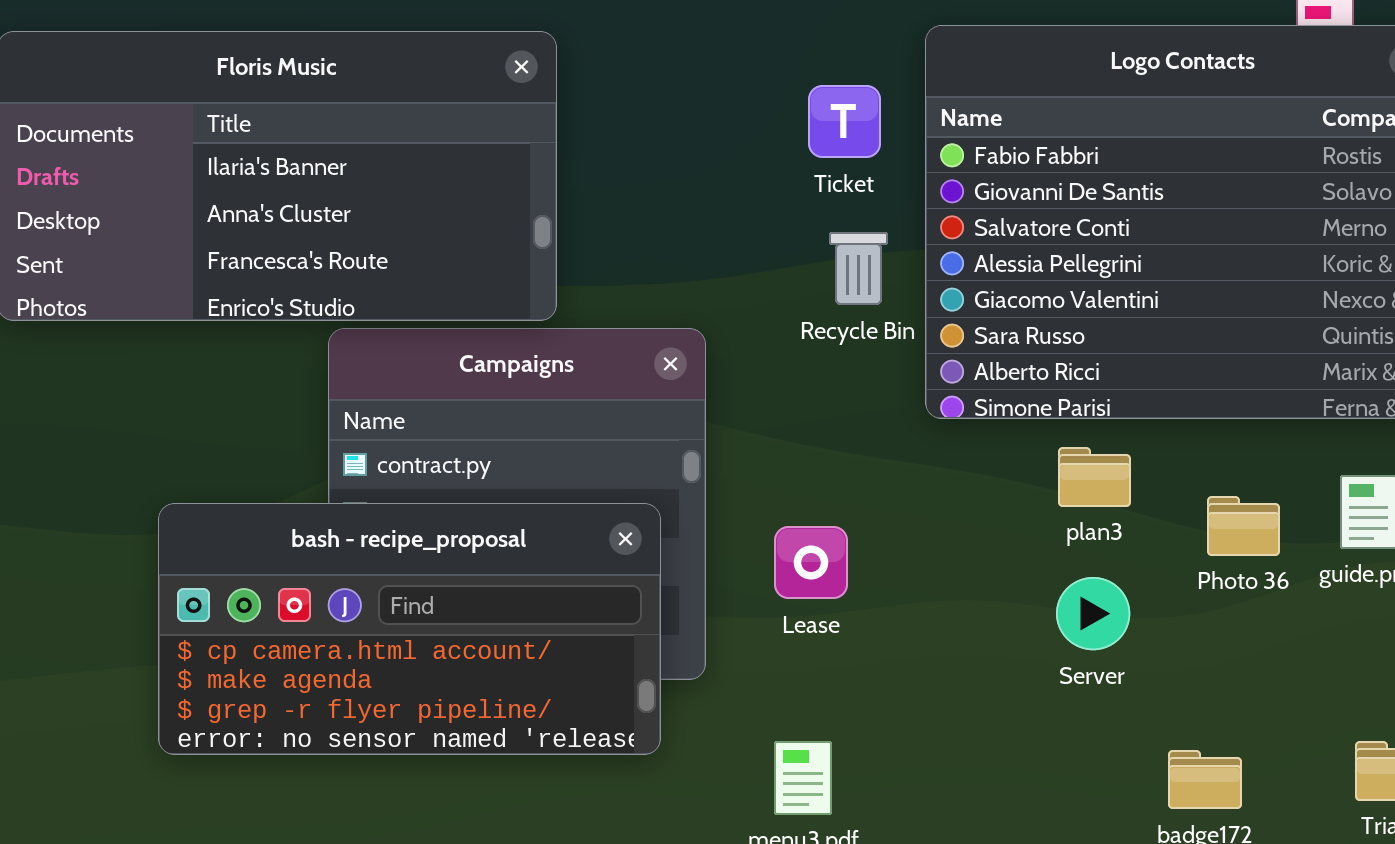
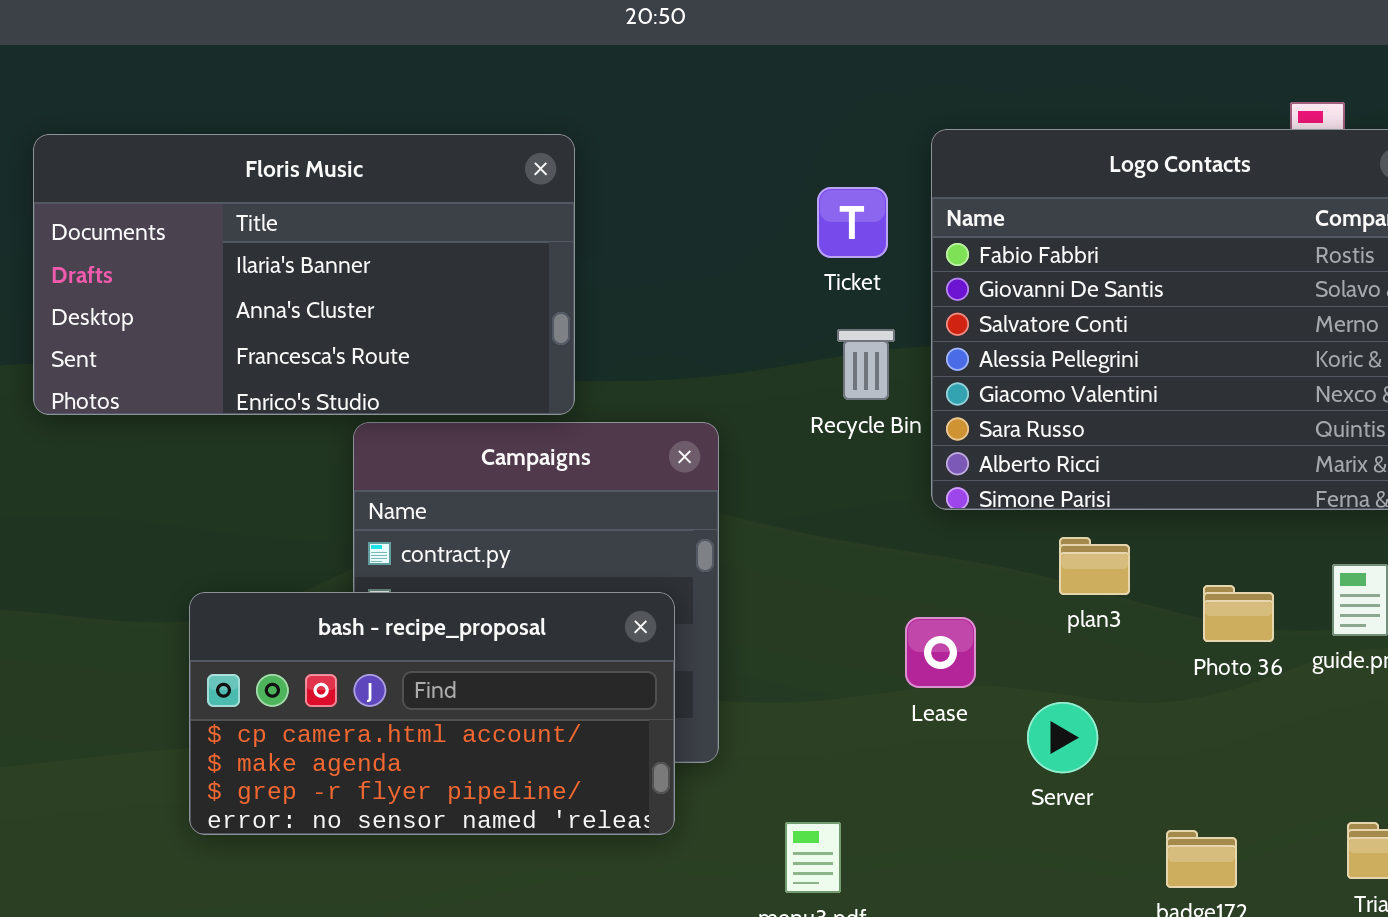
Lease: [774,526,848,599] -> [905,617,976,688], moved
Server: [1056,577,1130,650] -> [1027,702,1098,773], moved

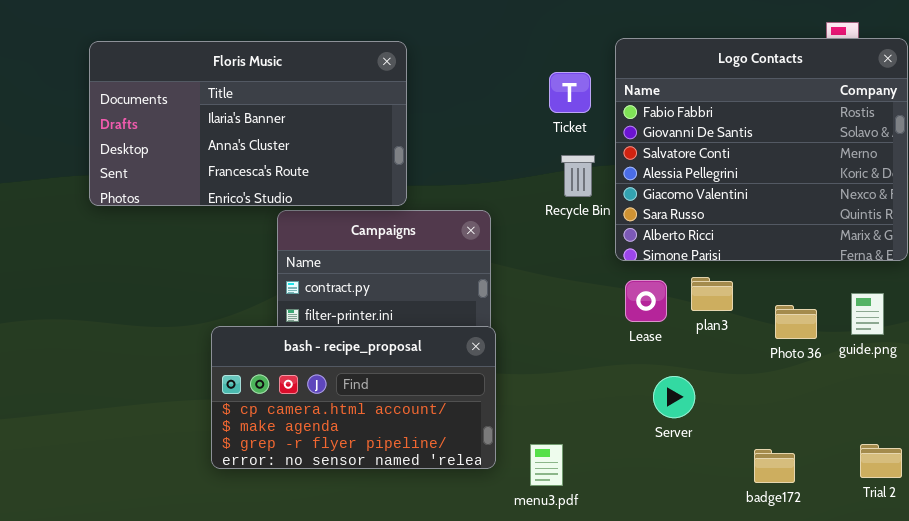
bash - recipe_proposal: [189,592,675,835] -> [211,326,496,469], moved
Lease: [905,617,976,688] -> [625,280,667,322], moved
Server: [1027,702,1098,773] -> [653,376,695,418], moved

